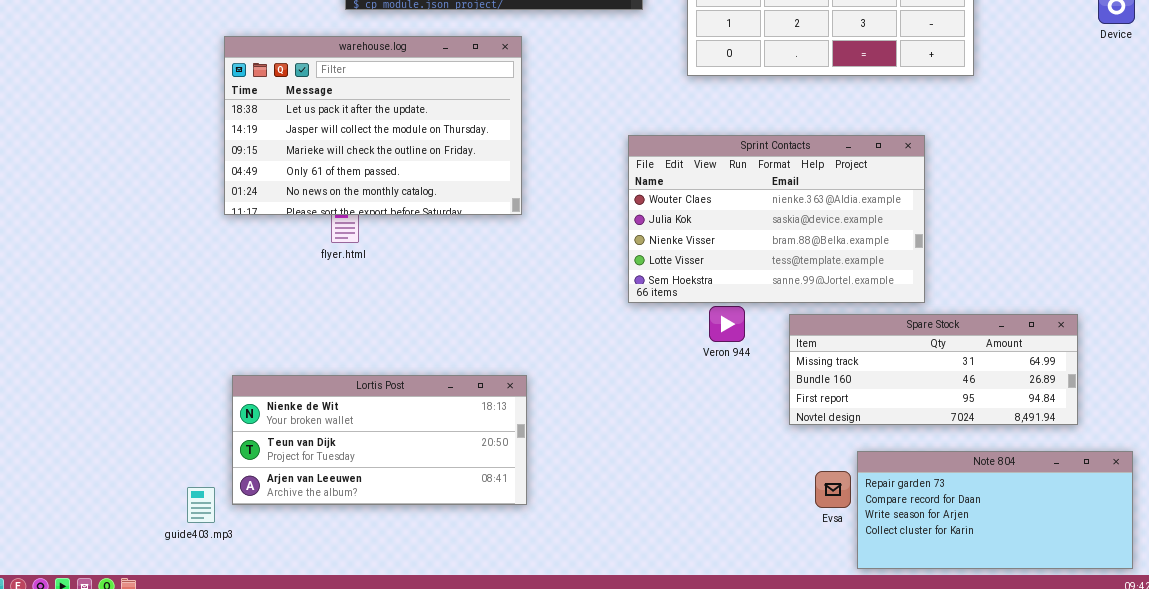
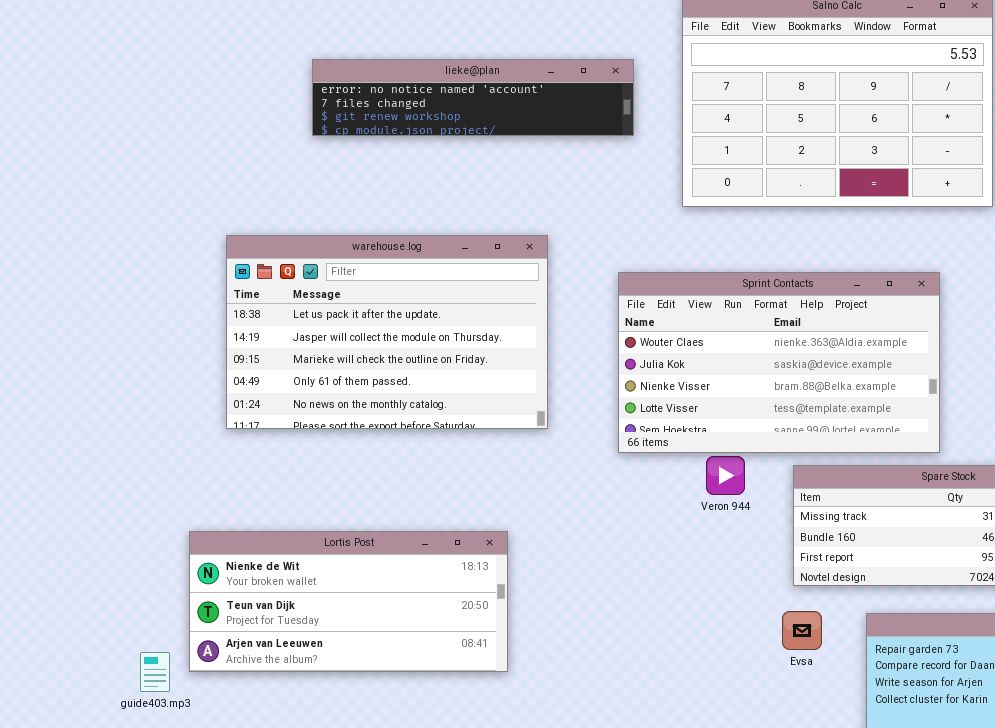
warehouse.log: [224,36,522,215] -> [226,235,548,429], moved
Evsa: [815,471,851,508] -> [782,611,822,650], moved

